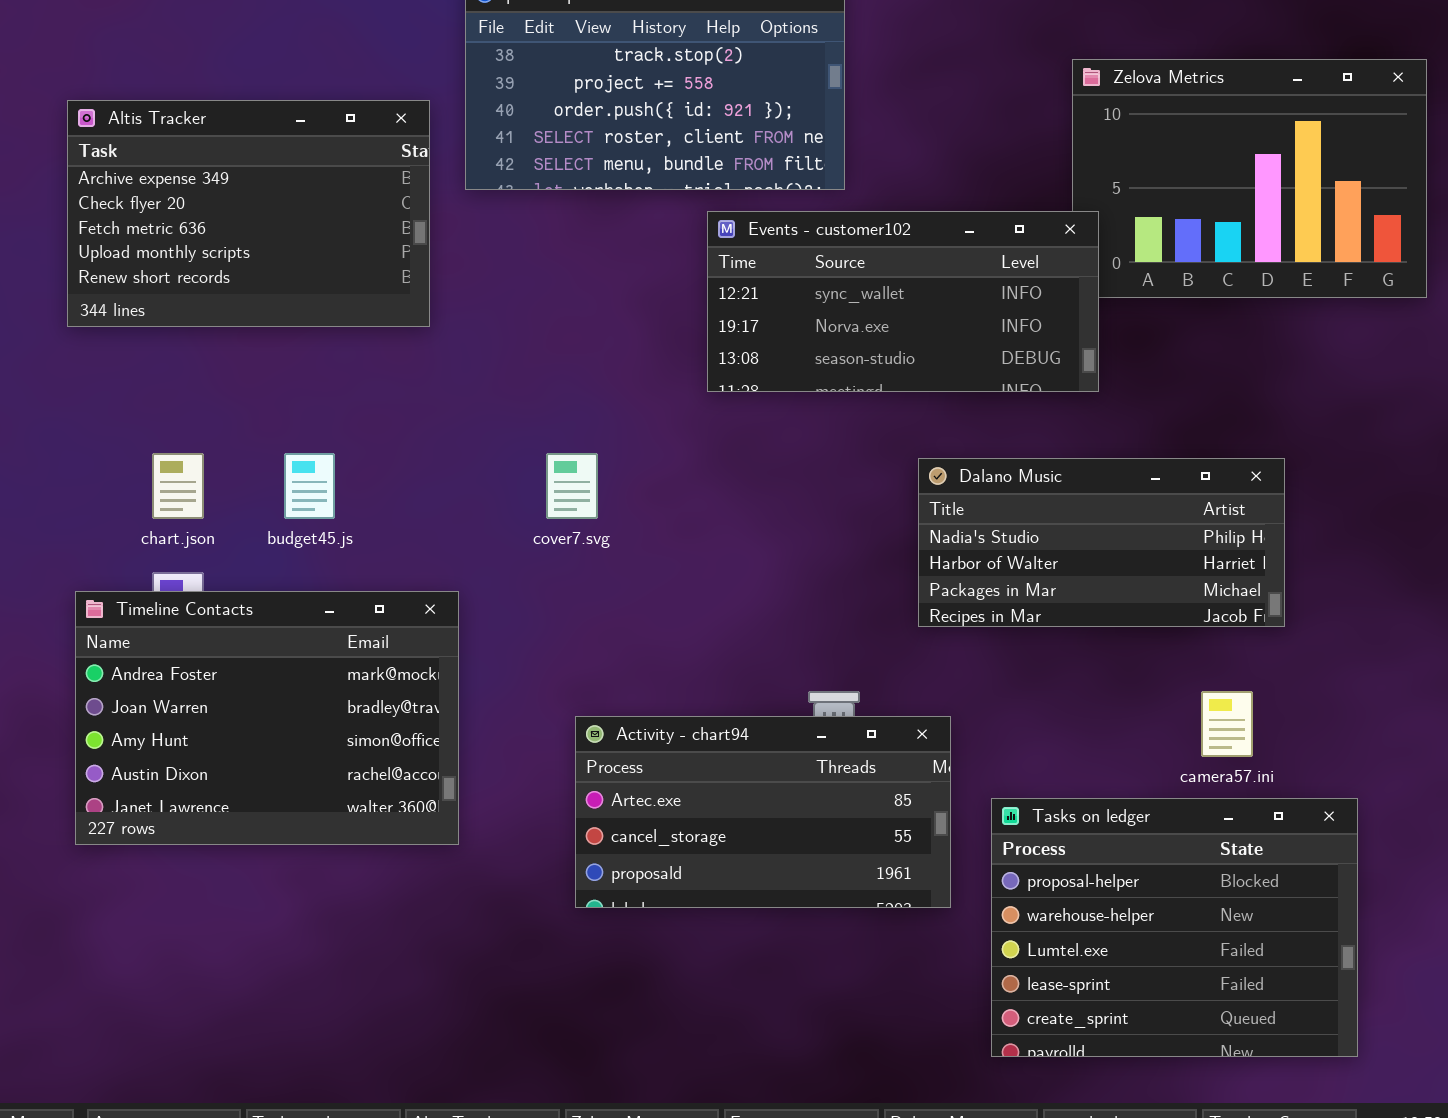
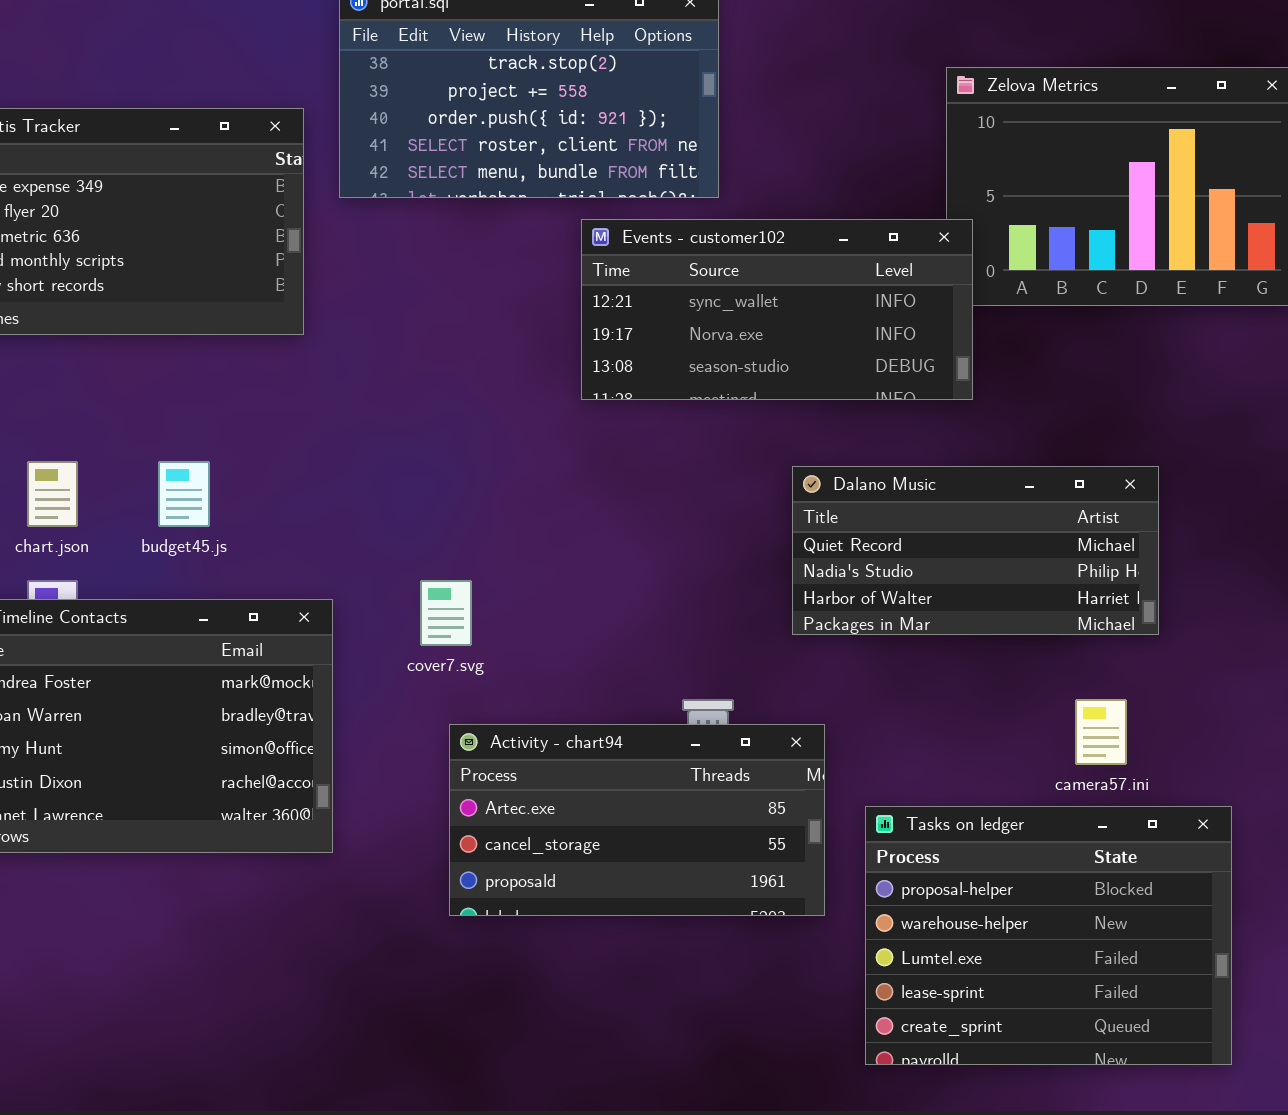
cover7.svg: [546,453,598,519] -> [420,580,472,646], moved
Dalano Music: [918,458,1285,627] -> [792,466,1159,635], scrolled up 1 row

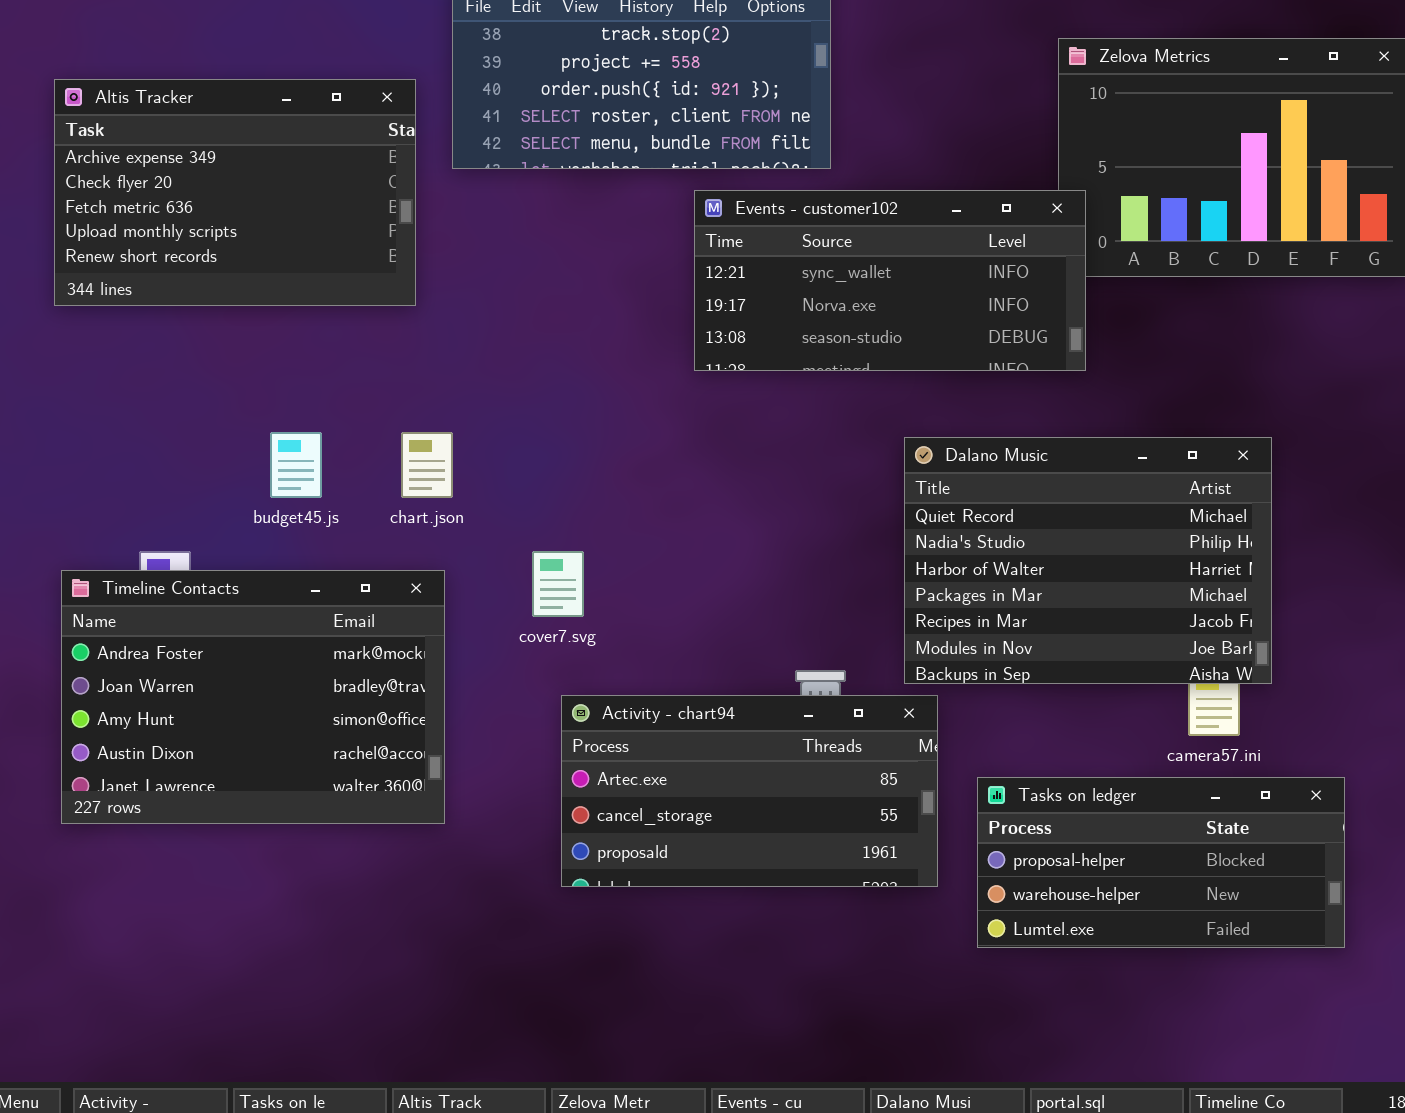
chart.json: [27,461,78,527] -> [401,432,453,498], moved
Dalano Music: [792,466,1159,635] -> [904,437,1272,684], resized
Tasks on ledger: [865,806,1232,1065] -> [977,777,1345,948], resized

